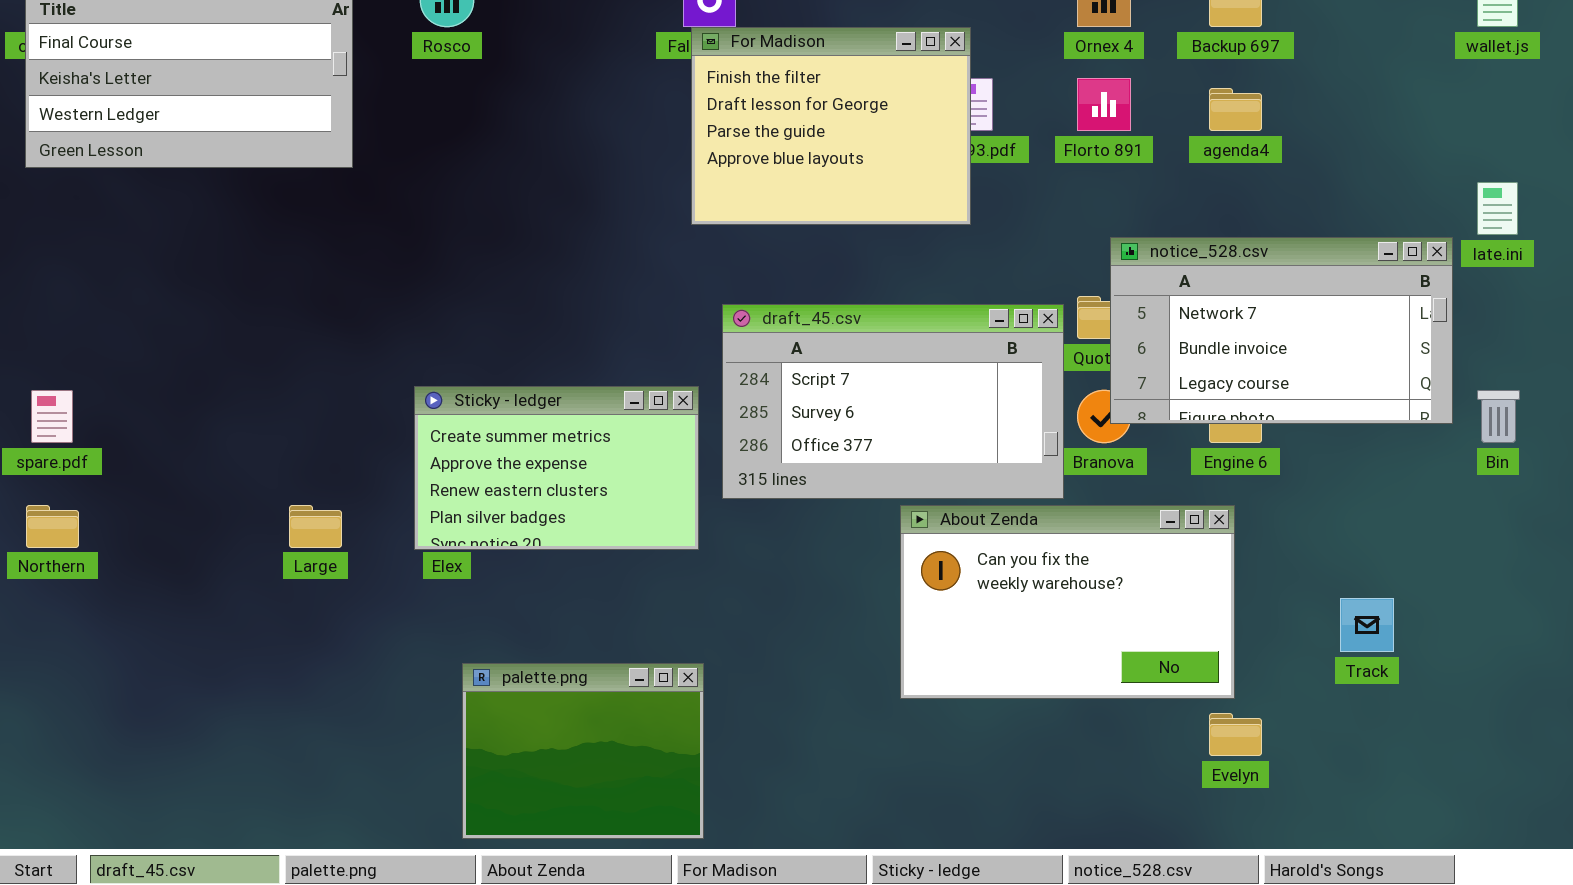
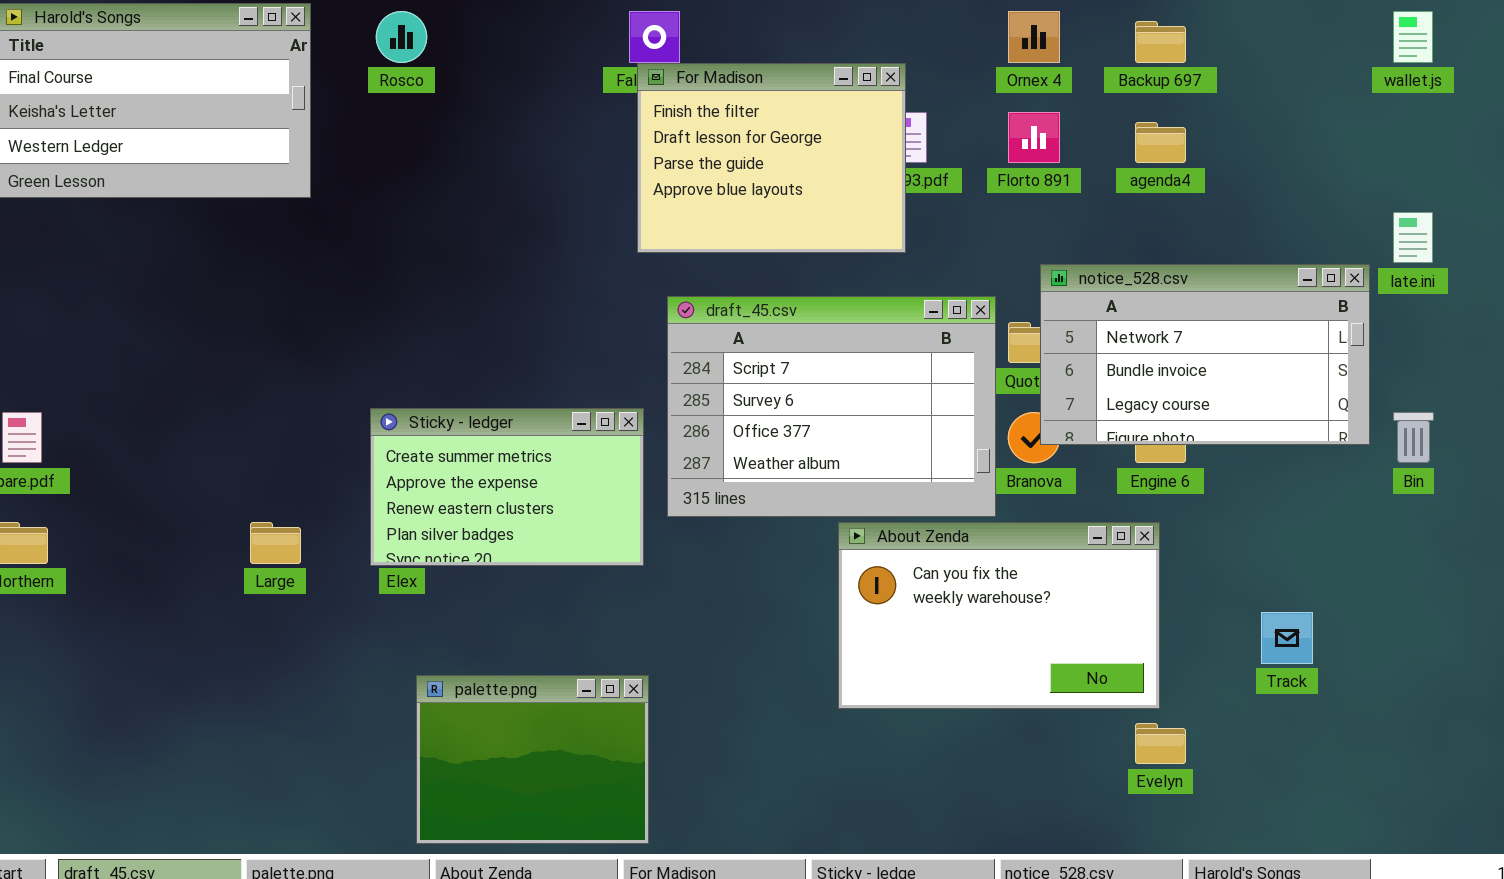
draft_45.csv: [722,304,1064,499] -> [667,296,996,517], resized

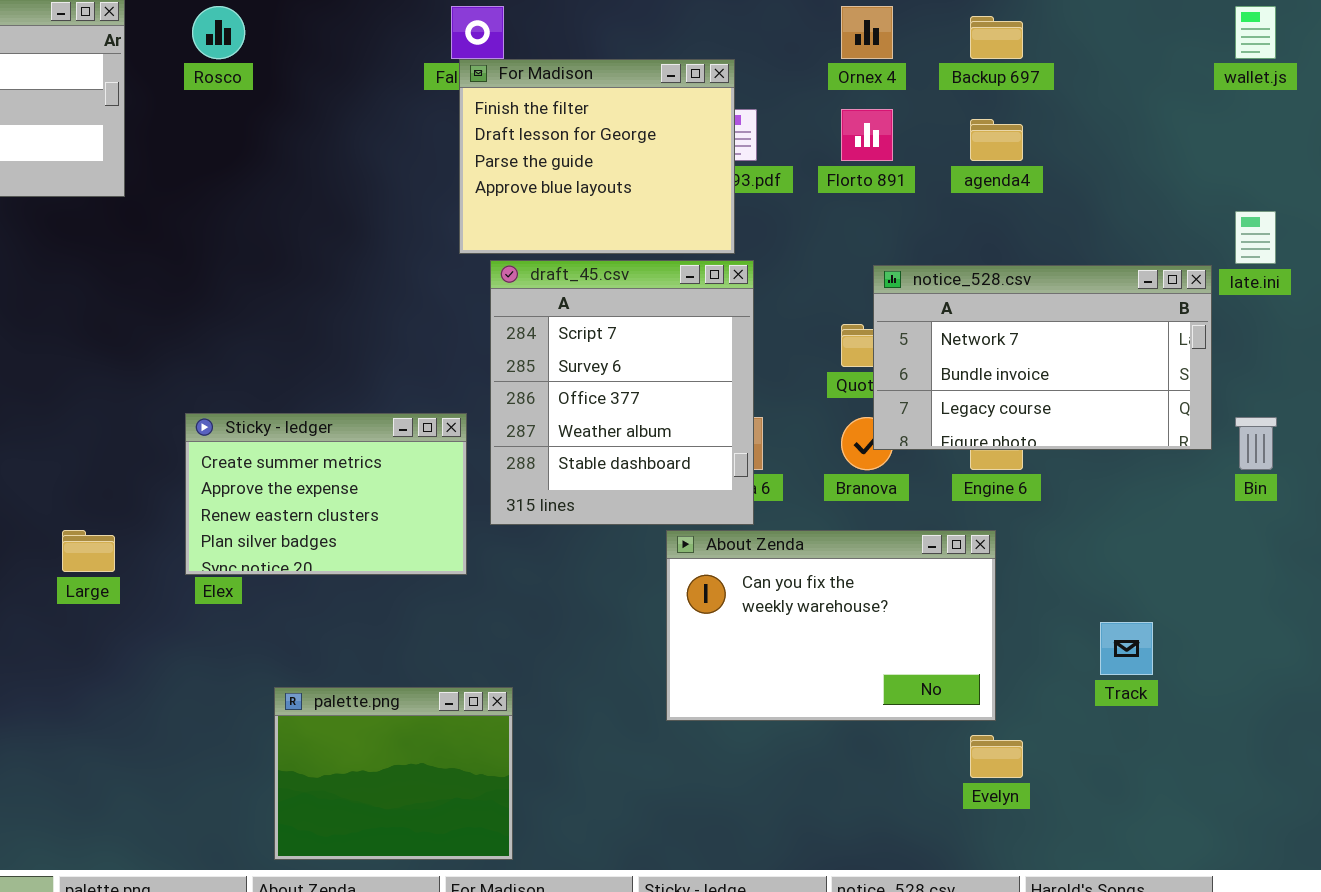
draft_45.csv: [667,296,996,517] -> [490,260,754,525], resized
palette.png: [416,675,649,844] -> [274,687,513,860], moved

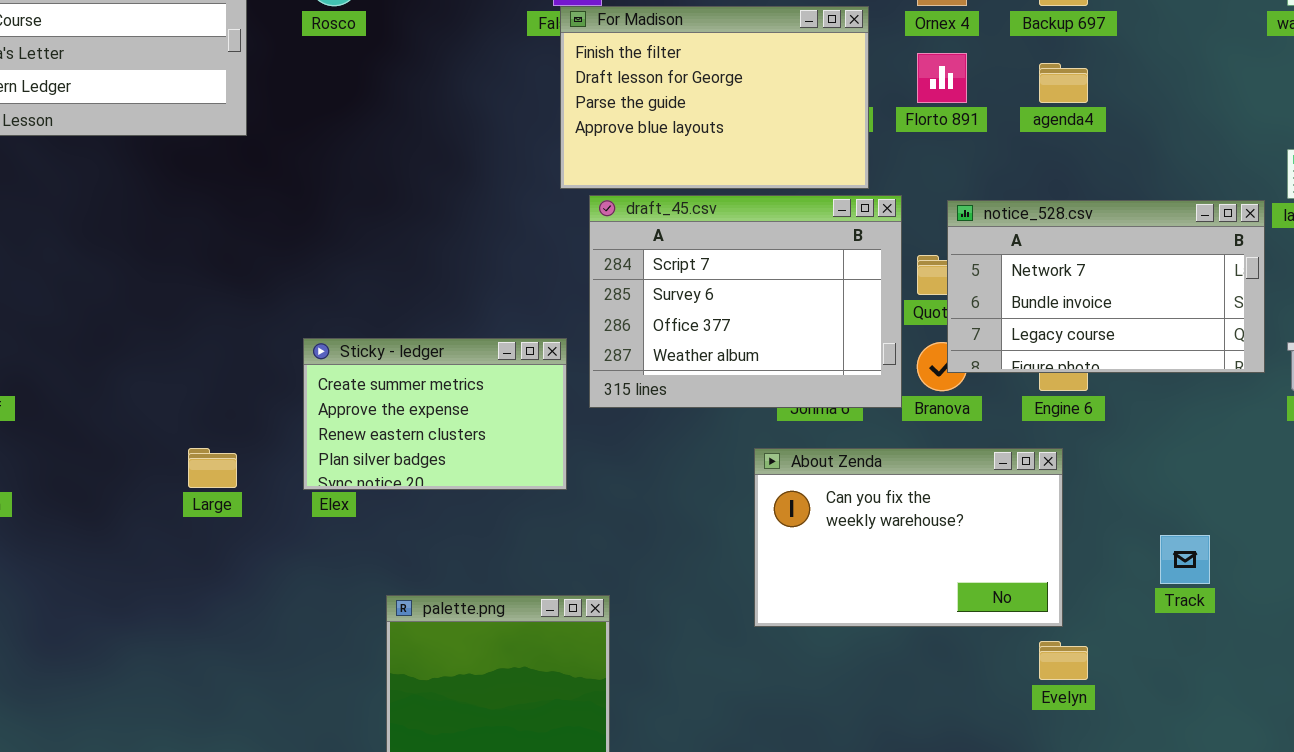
For Madison: [459,59,735,254] -> [560,6,869,189], resized
draft_45.csv: [490,260,754,525] -> [589,195,902,408], resized

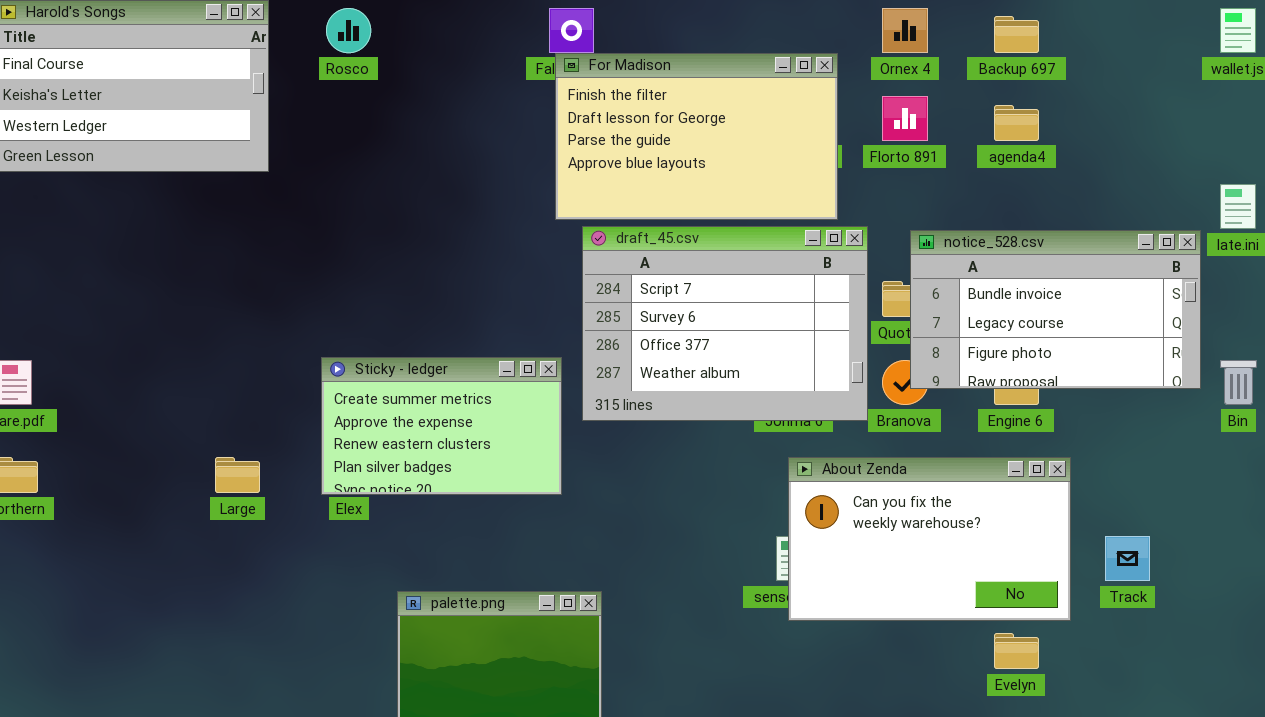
notice_528.csv: [947,200,1265,373] -> [910,230,1201,389], scrolled down 1 row
About Zenda: [754,448,1063,627] -> [788,457,1071,621], moved

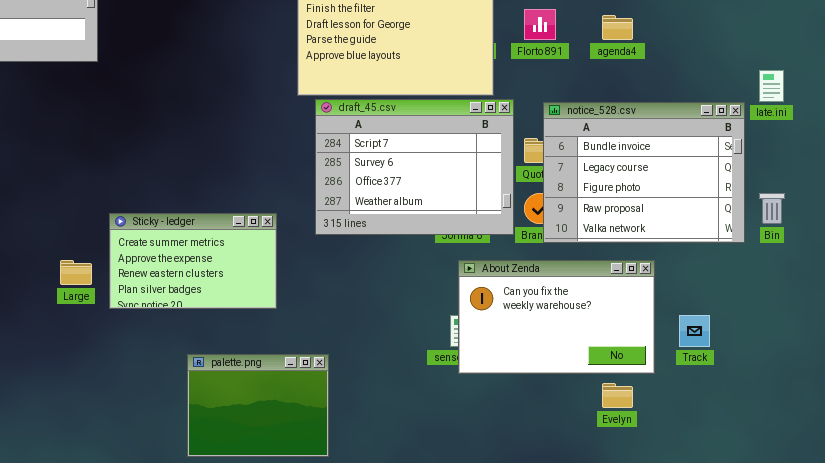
notice_528.csv: [910,230,1201,389] -> [543,102,745,243], resized
Sticky - ledger: [321,357,562,495] -> [109,213,277,309], moved

